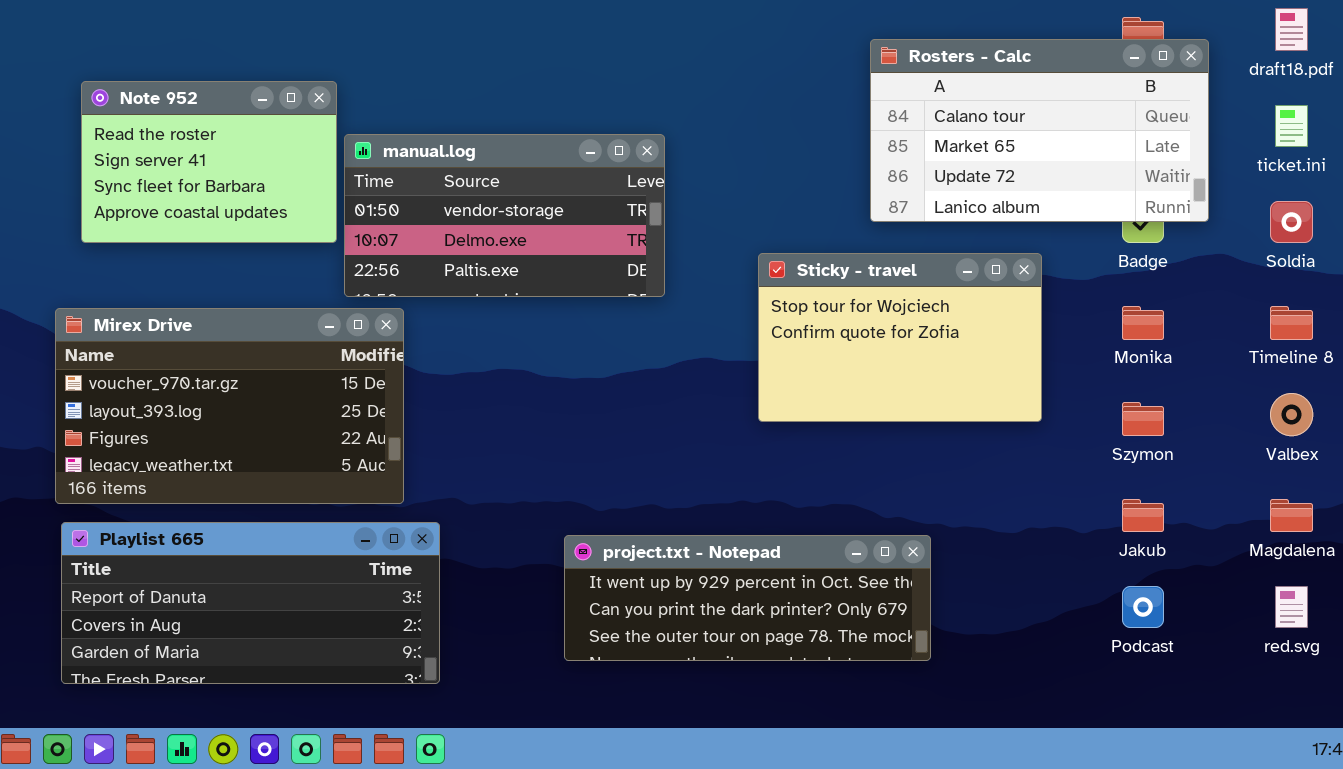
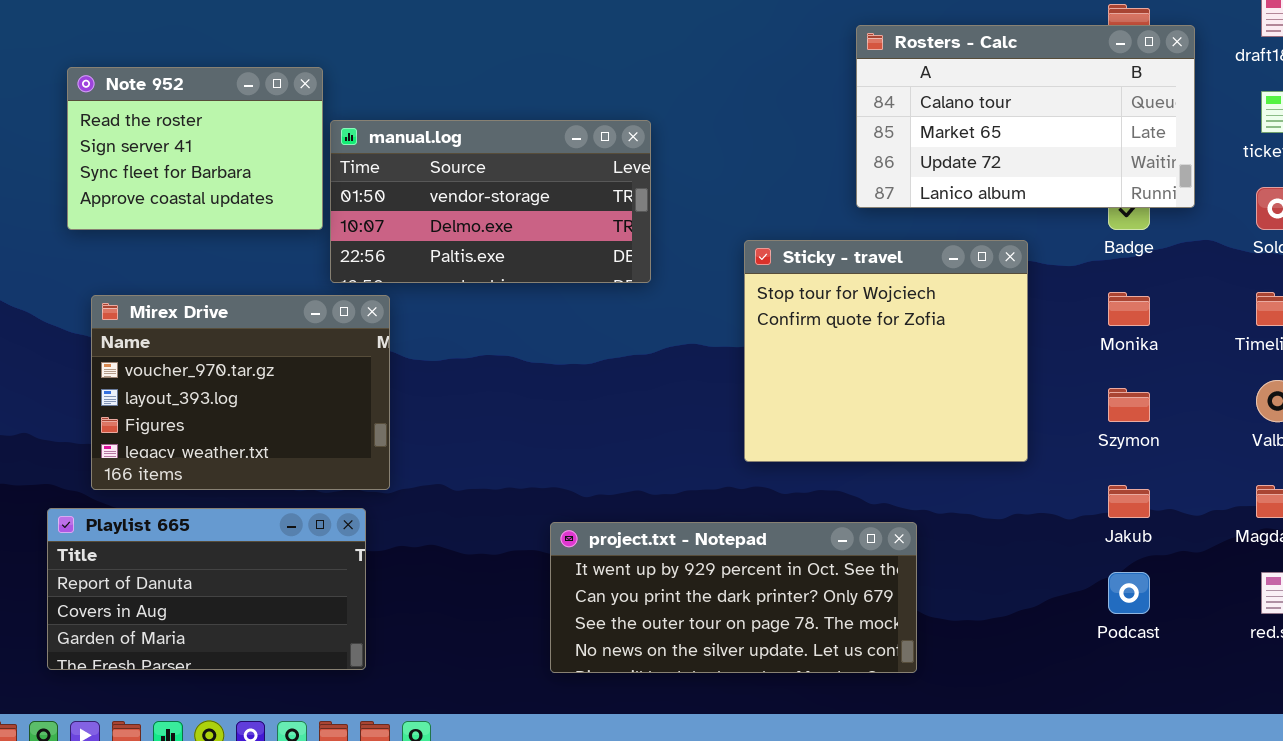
Sticky - travel: [758,253,1042,422] -> [744,240,1028,462], resized
Mirex Drive: [55,308,404,504] -> [91,295,390,490], resized
Playlist 665: [61,522,440,684] -> [47,508,366,670], resized
project.txt - Notepad: [564,535,931,661] -> [550,522,917,673], resized

